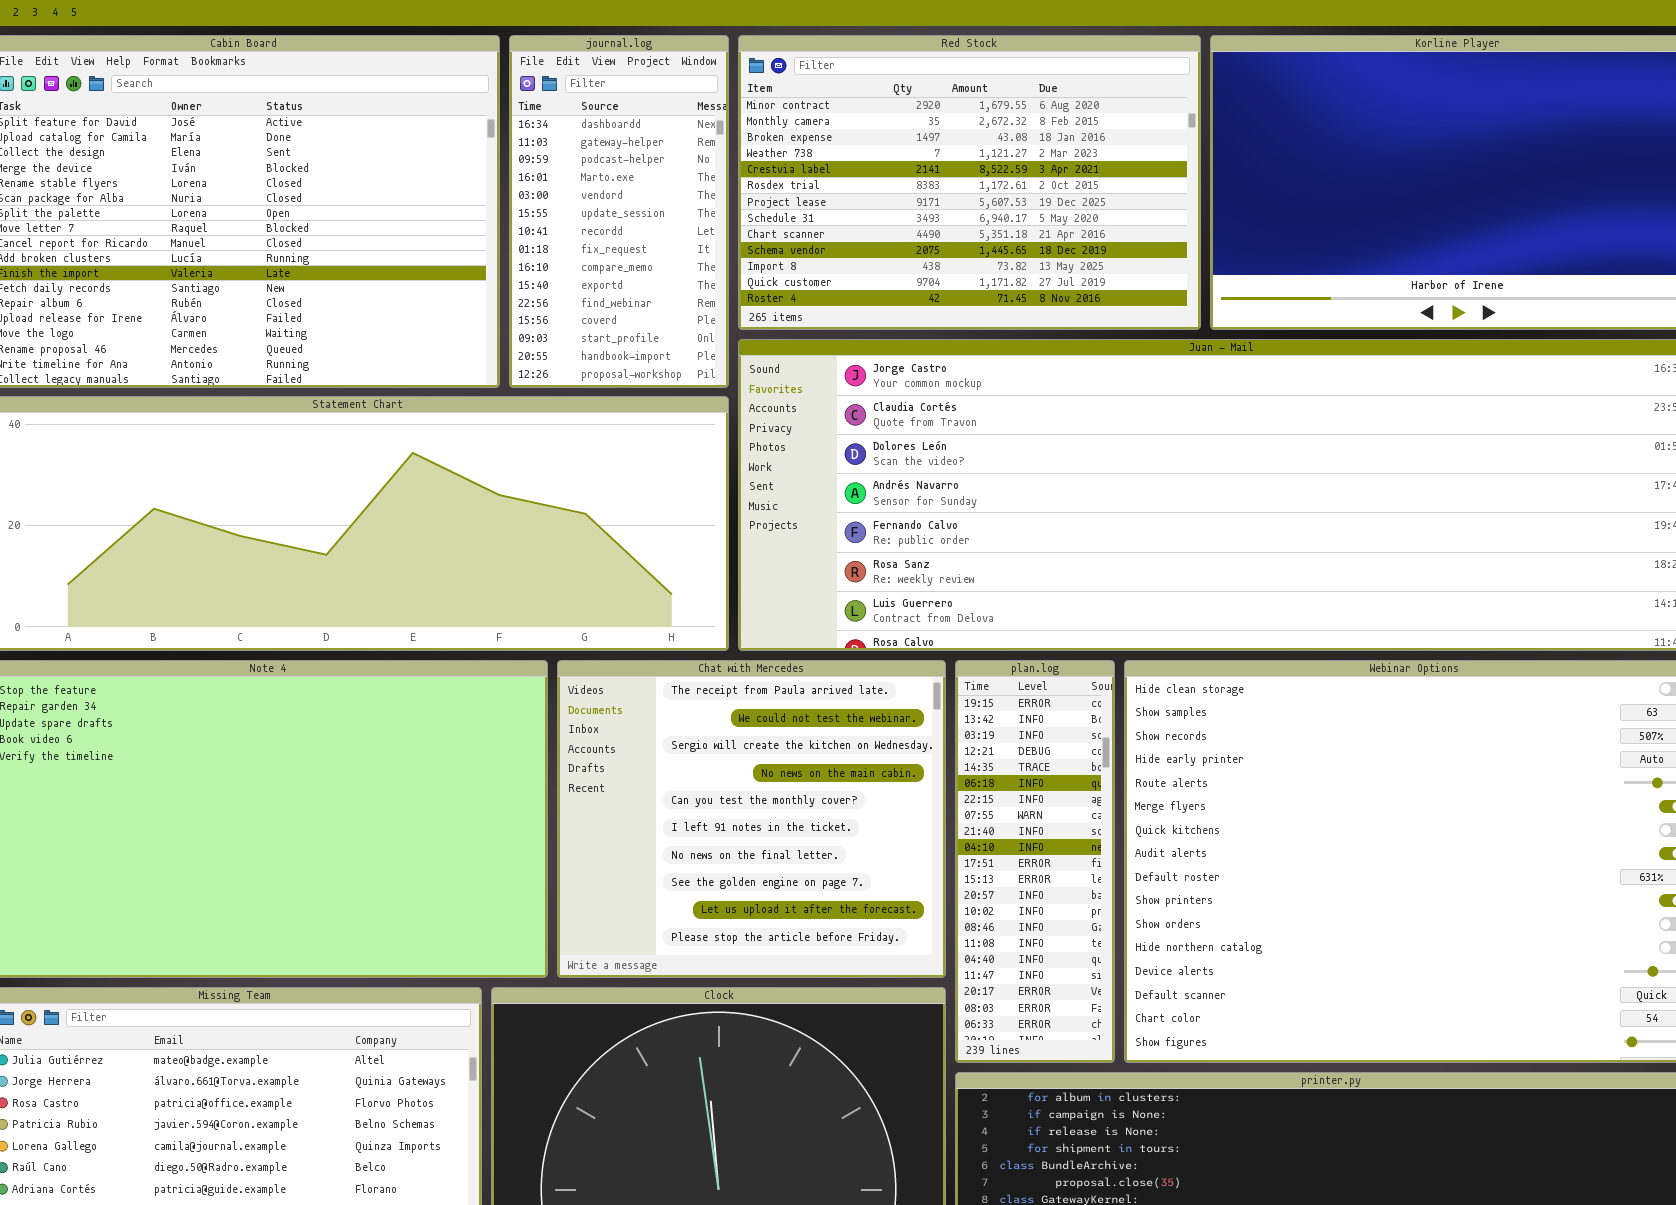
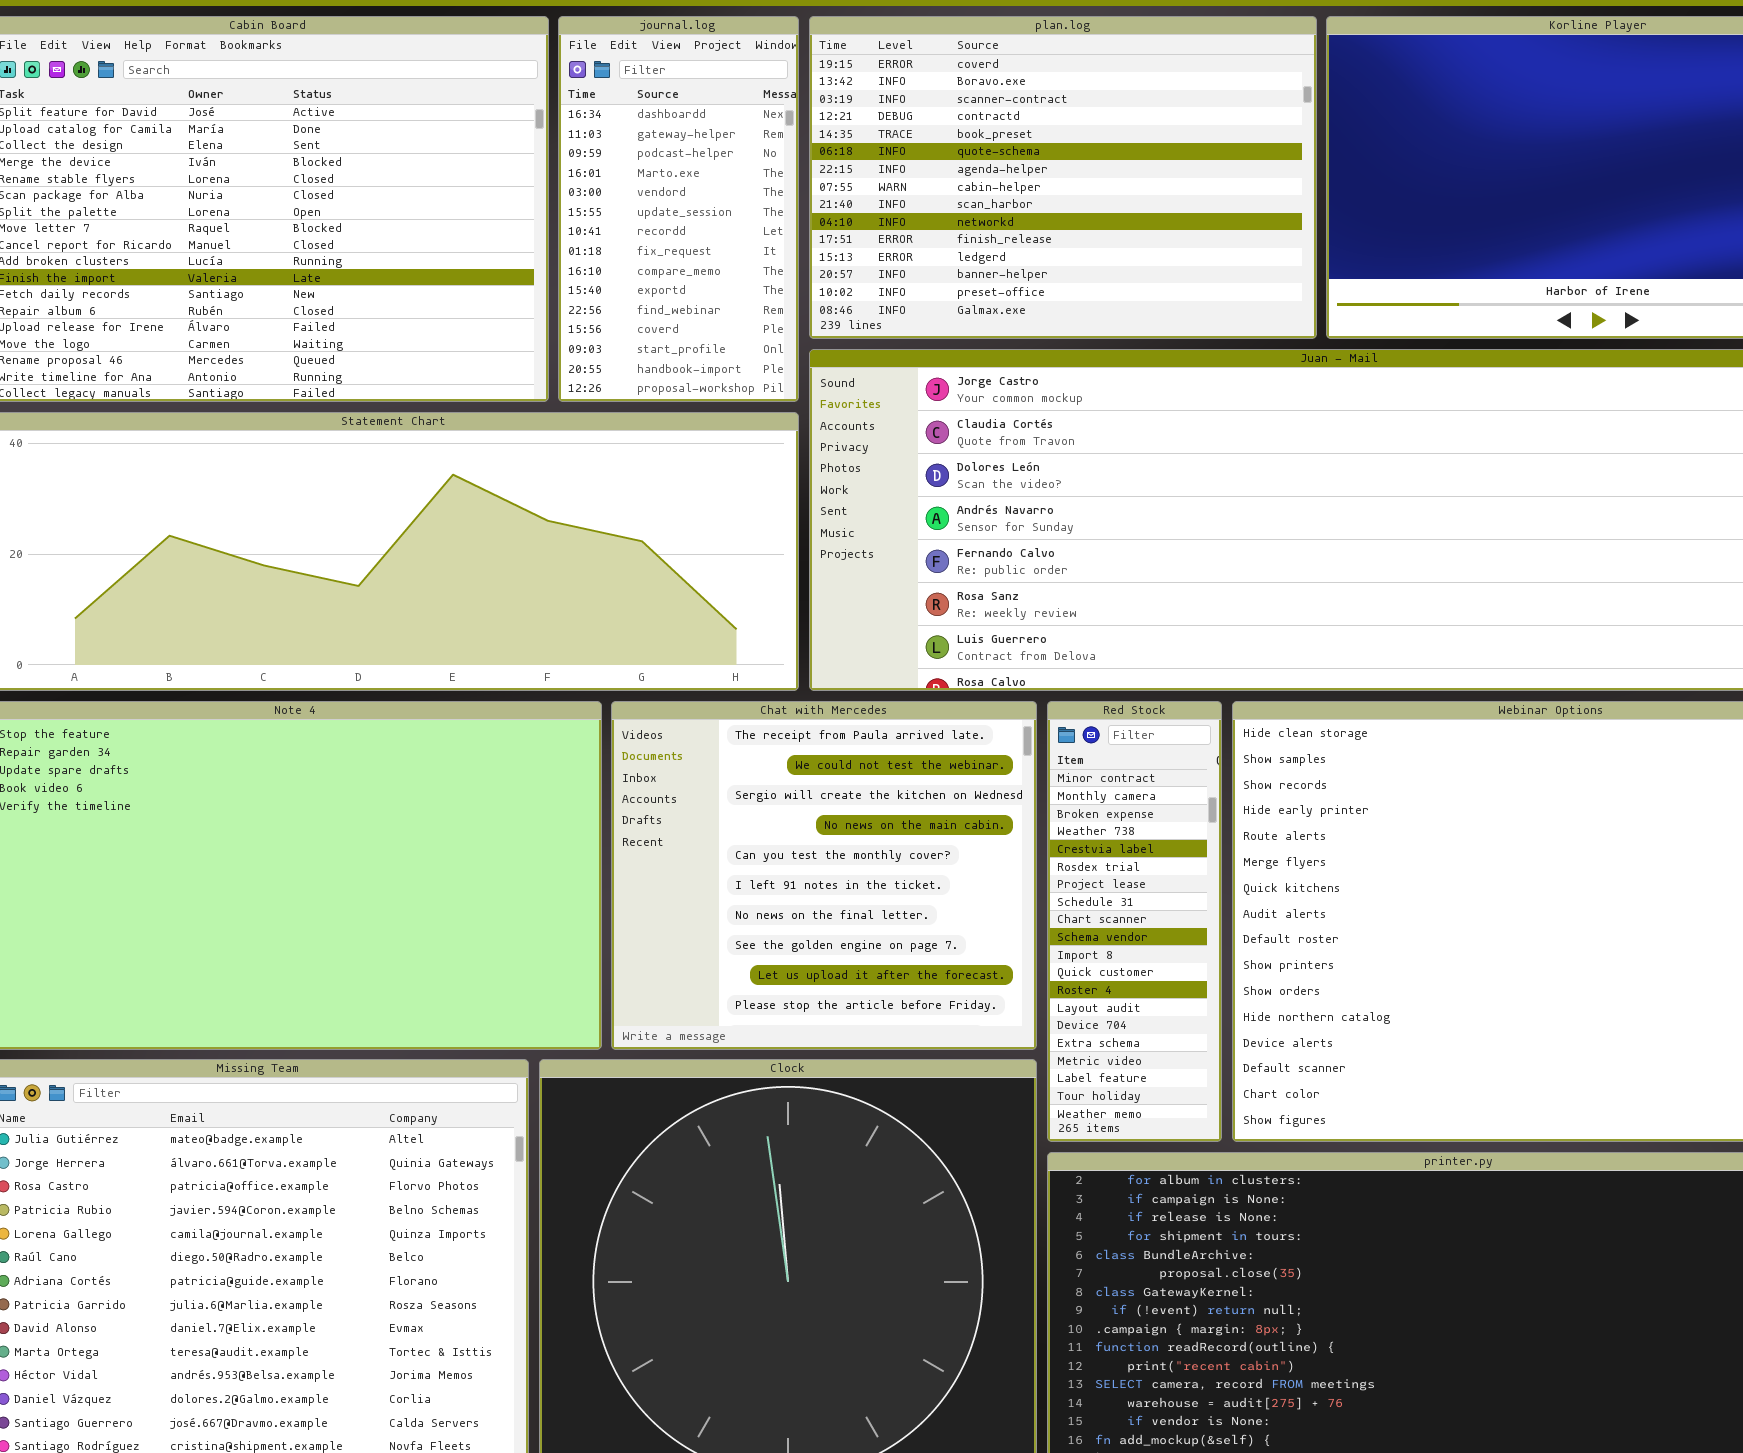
Red Stock: [738,35,1201,330] -> [1047,701,1222,1142], moved, resized
plan.log: [955,660,1115,1063] -> [809,16,1317,339], moved, resized

